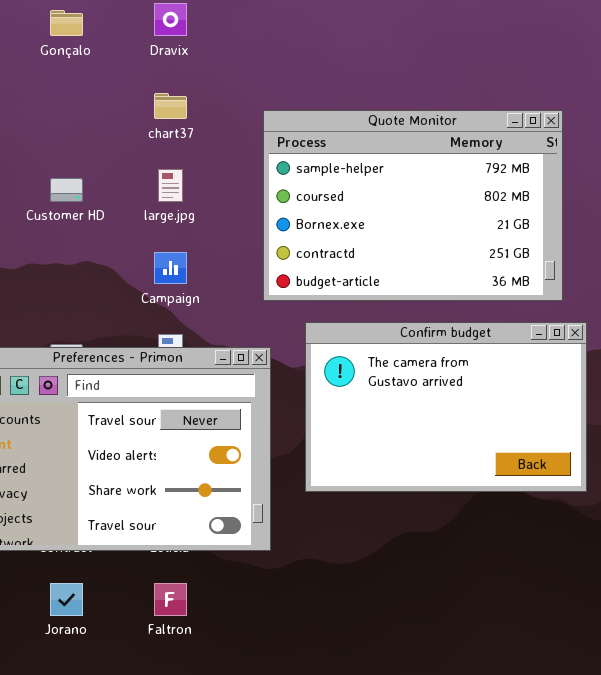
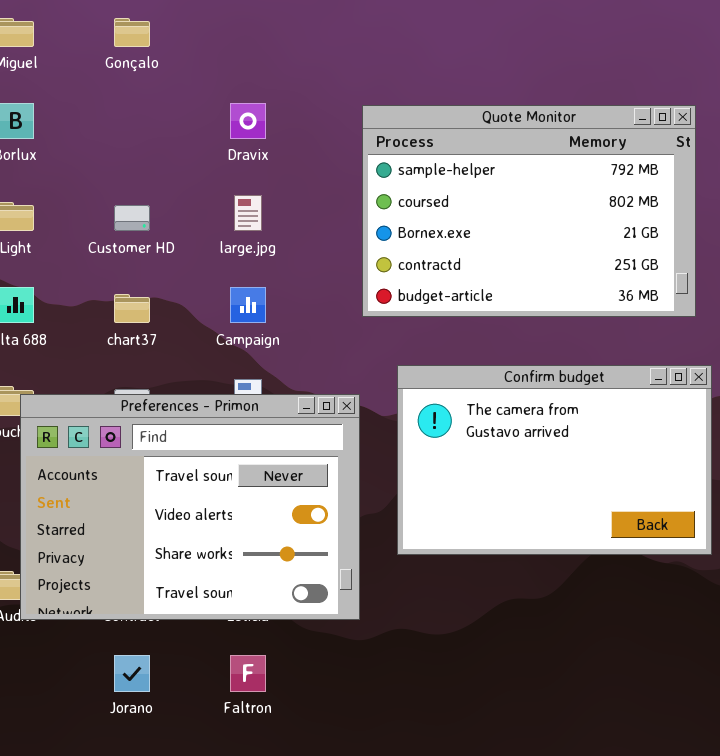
Dravix: [154,3,187,36] -> [230,103,266,139], moved
chart37: [154,93,187,119] -> [114,294,150,323], moved
Quote Monitor: [263,110,563,301] -> [362,105,696,317], moved

